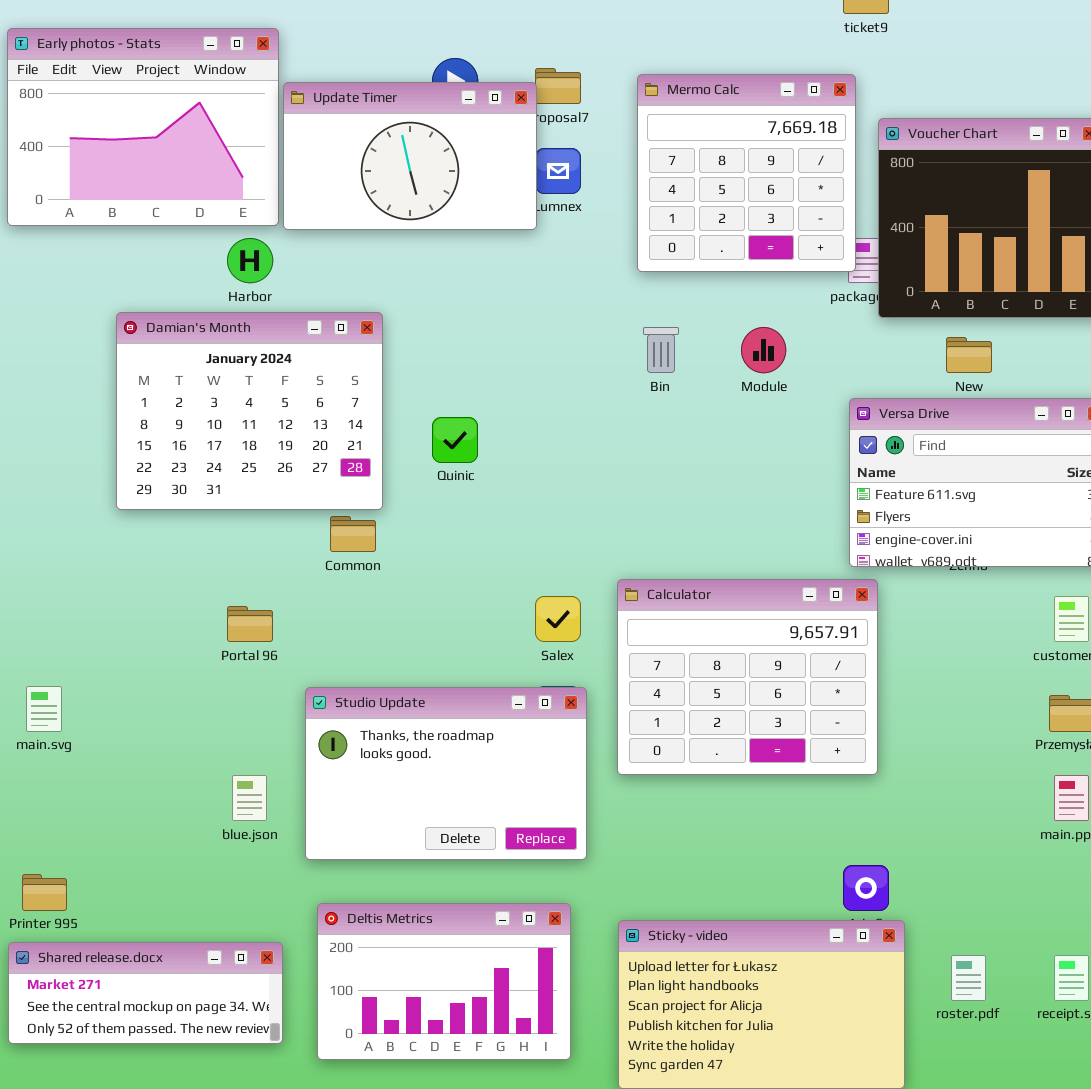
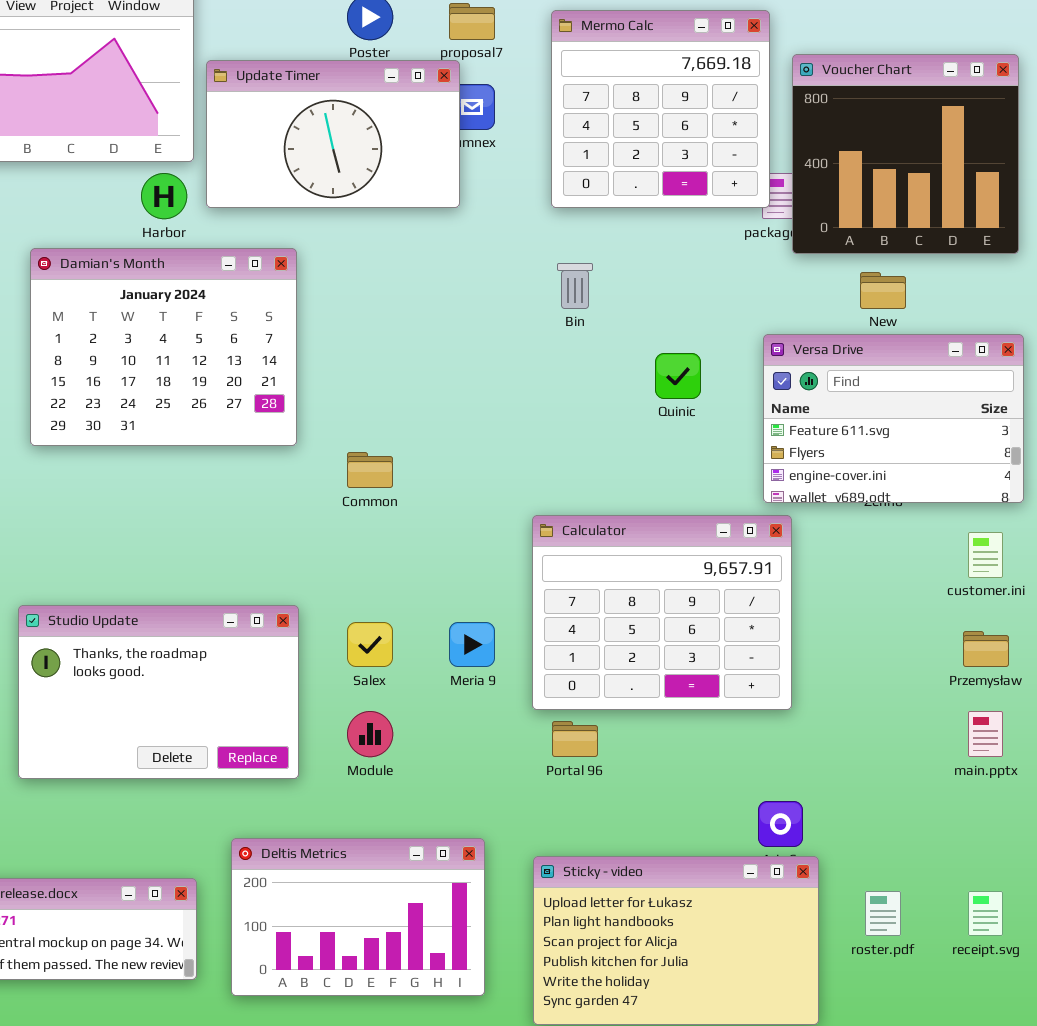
Update Timer: [283,82,537,230] -> [206,60,460,208], moved
Module: [741,327,786,373] -> [347,711,393,757], moved
Quinic: [432,417,478,463] -> [655,353,701,399], moved
Common: [330,516,376,552] -> [347,452,393,488], moved
Salex: [535,596,581,642] -> [347,622,393,667], moved
Portal 96: [227,606,273,642] -> [552,721,598,757], moved
Studio Update: [305,687,587,860] -> [18,605,299,779], moved

